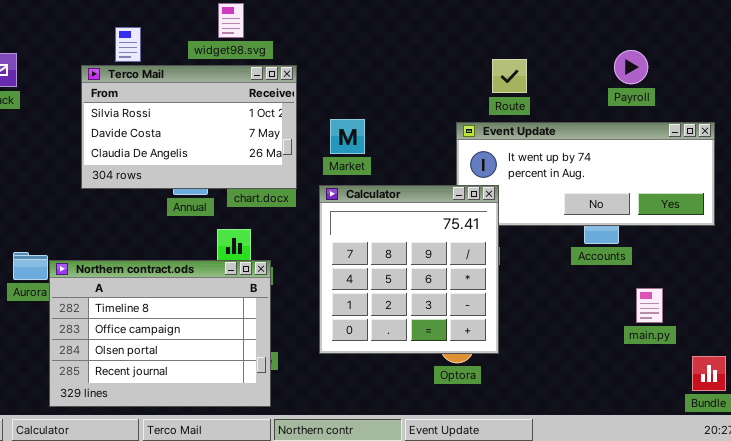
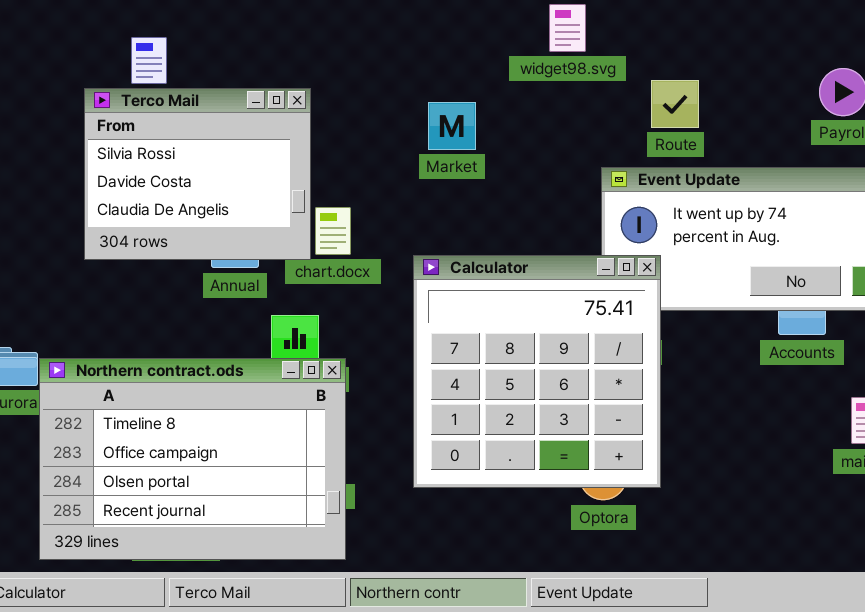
widget98.svg: [218,3,244,38] -> [549,4,586,52], moved
Terco Mail: [81,65,297,189] -> [84,88,311,260], resized
Market: [330,119,365,154] -> [428,102,476,150], moved

